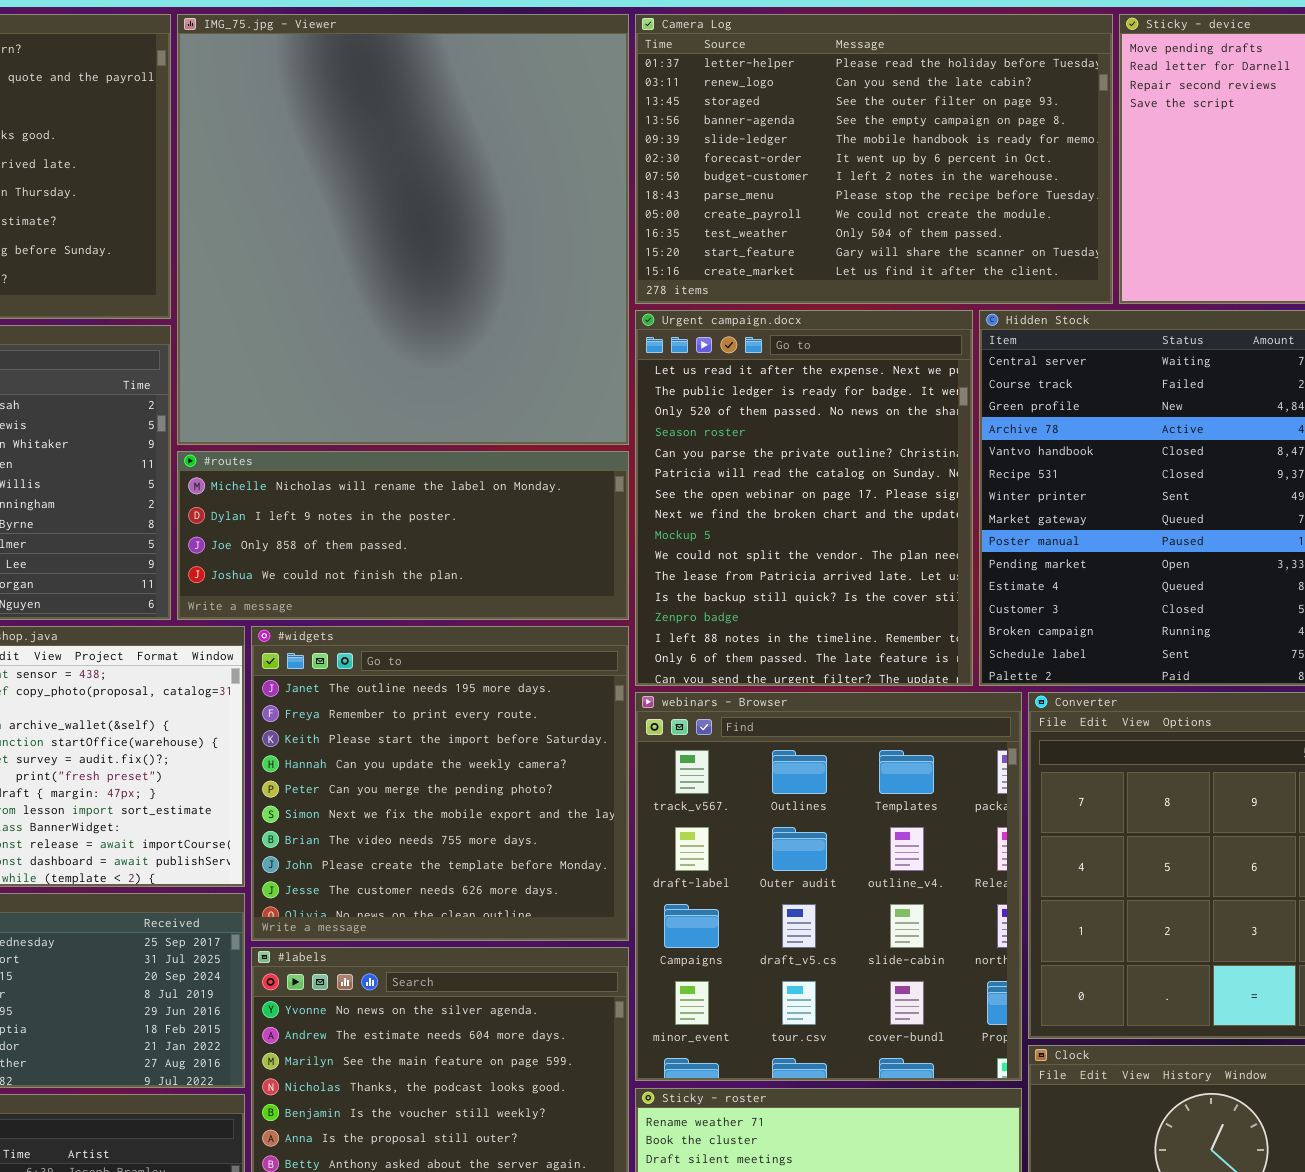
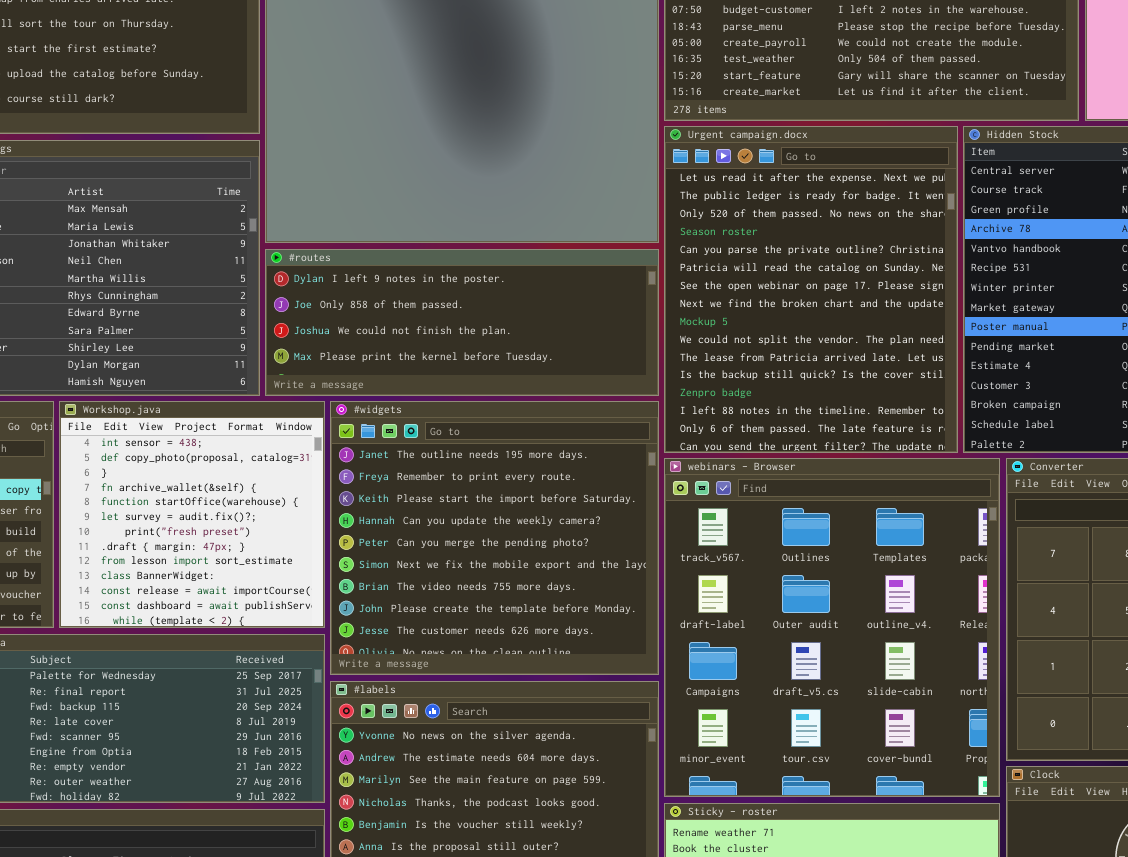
#routes: [177,451,629,620] -> [265,249,659,396], scrolled down 1 row

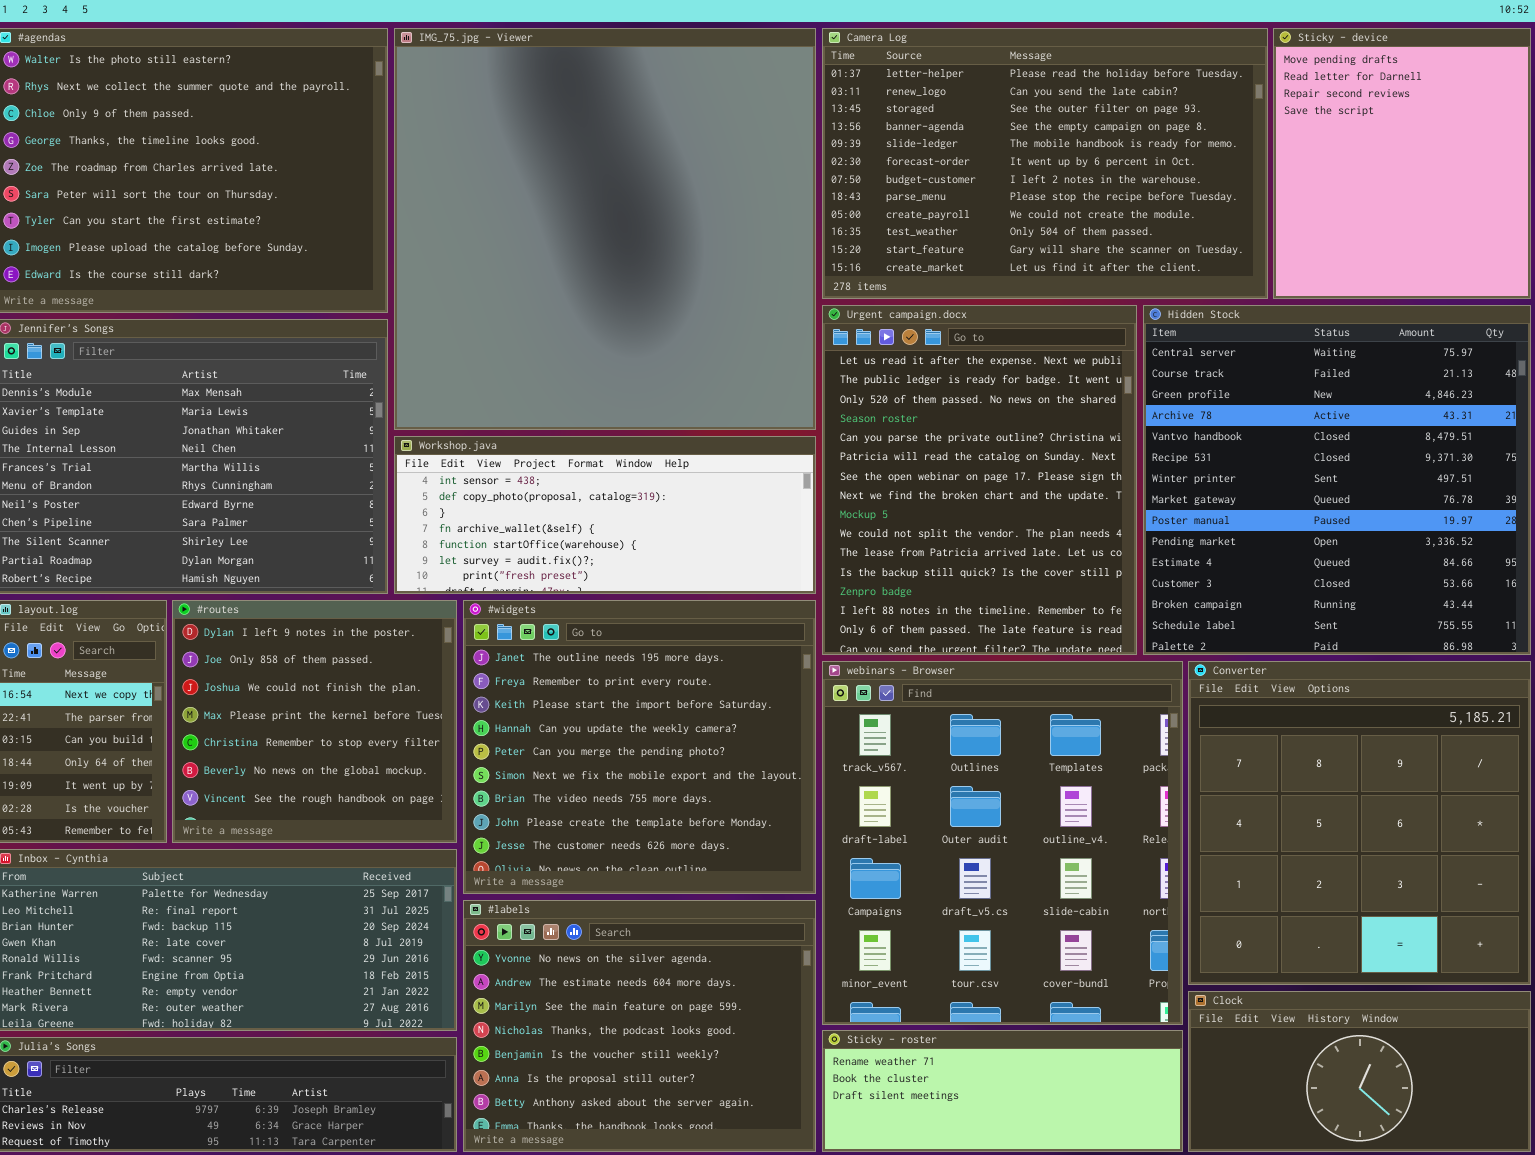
#routes: [265,249,659,396] -> [172,600,457,843], moved, resized
Workshop.java: [59,401,325,628] -> [394,436,816,594], moved, resized

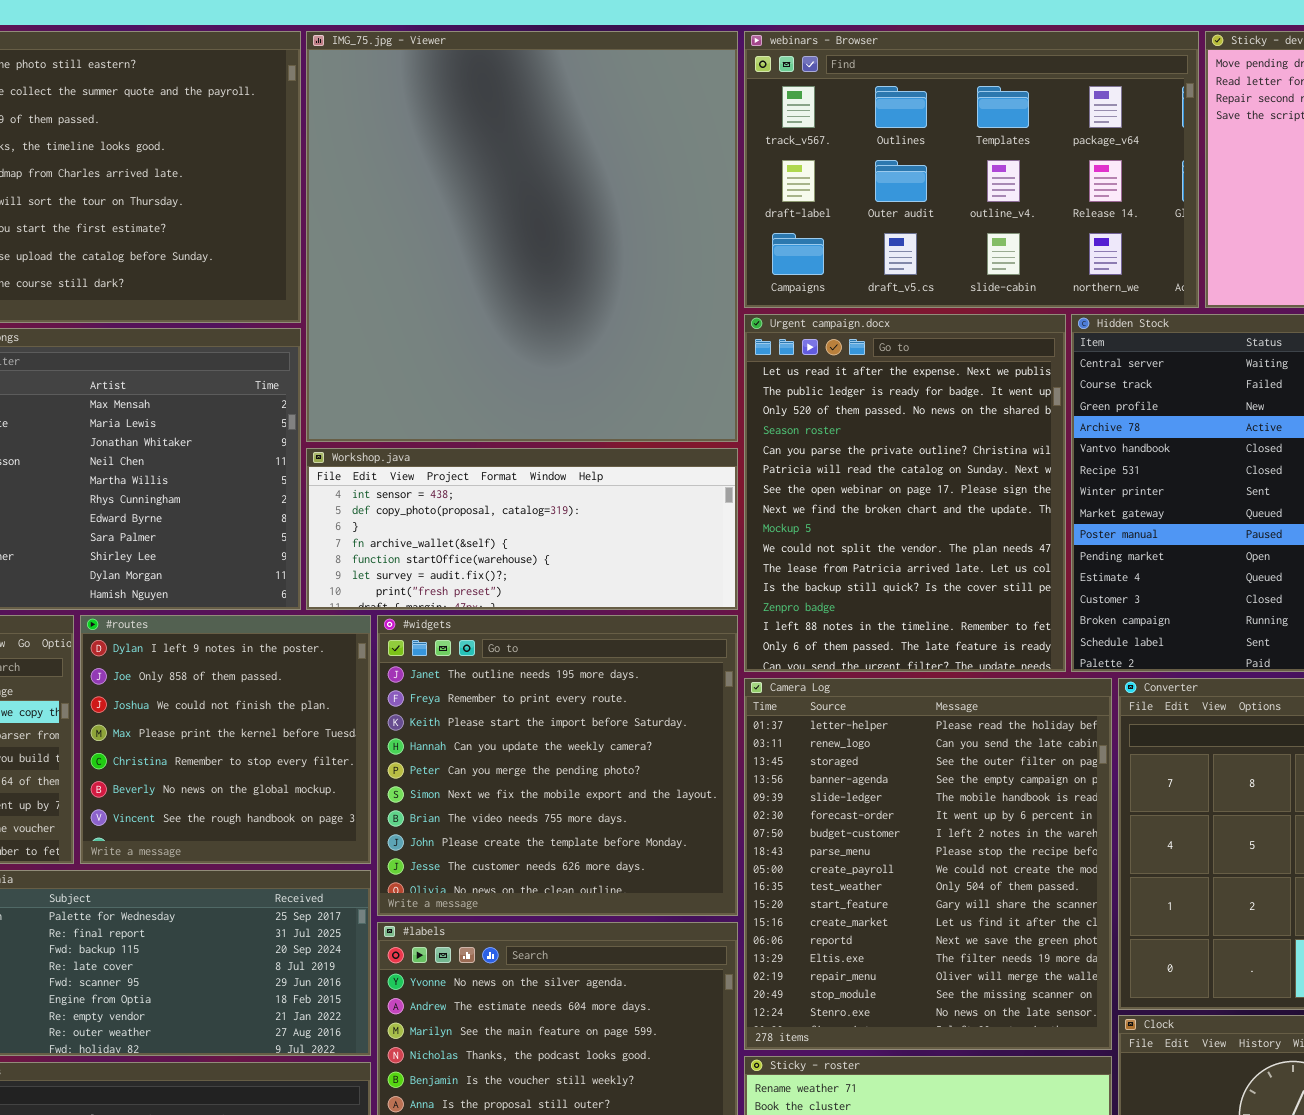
Camera Log: [822,28,1268,299] -> [744,678,1112,1050], moved, resized
webinars - Browser: [822,661,1183,1025] -> [744,31,1199,308], moved, resized

